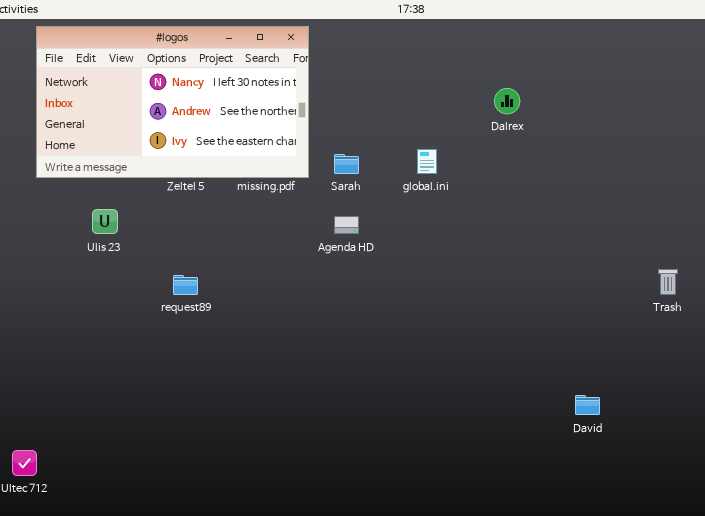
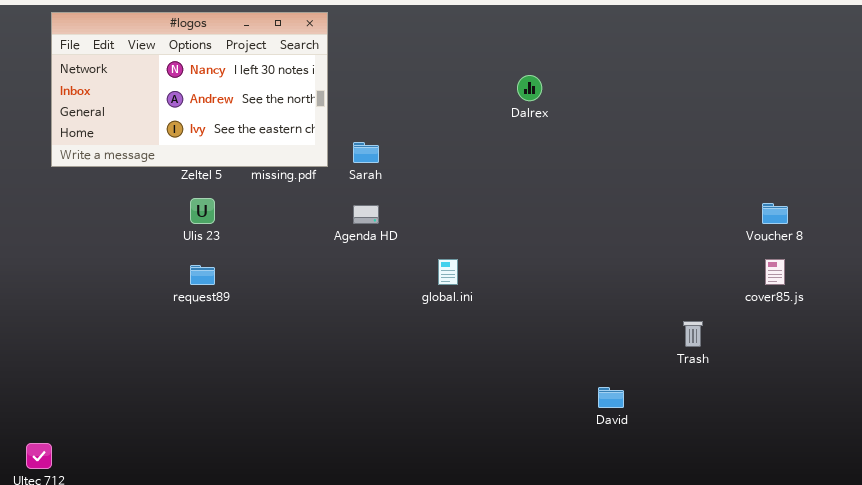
global.ini: [417,149,437,174] -> [438,259,458,285], moved
Ulis 23: [92,209,118,234] -> [190,198,215,224], moved
Trash: [658,269,678,295] -> [683,321,703,347], moved

